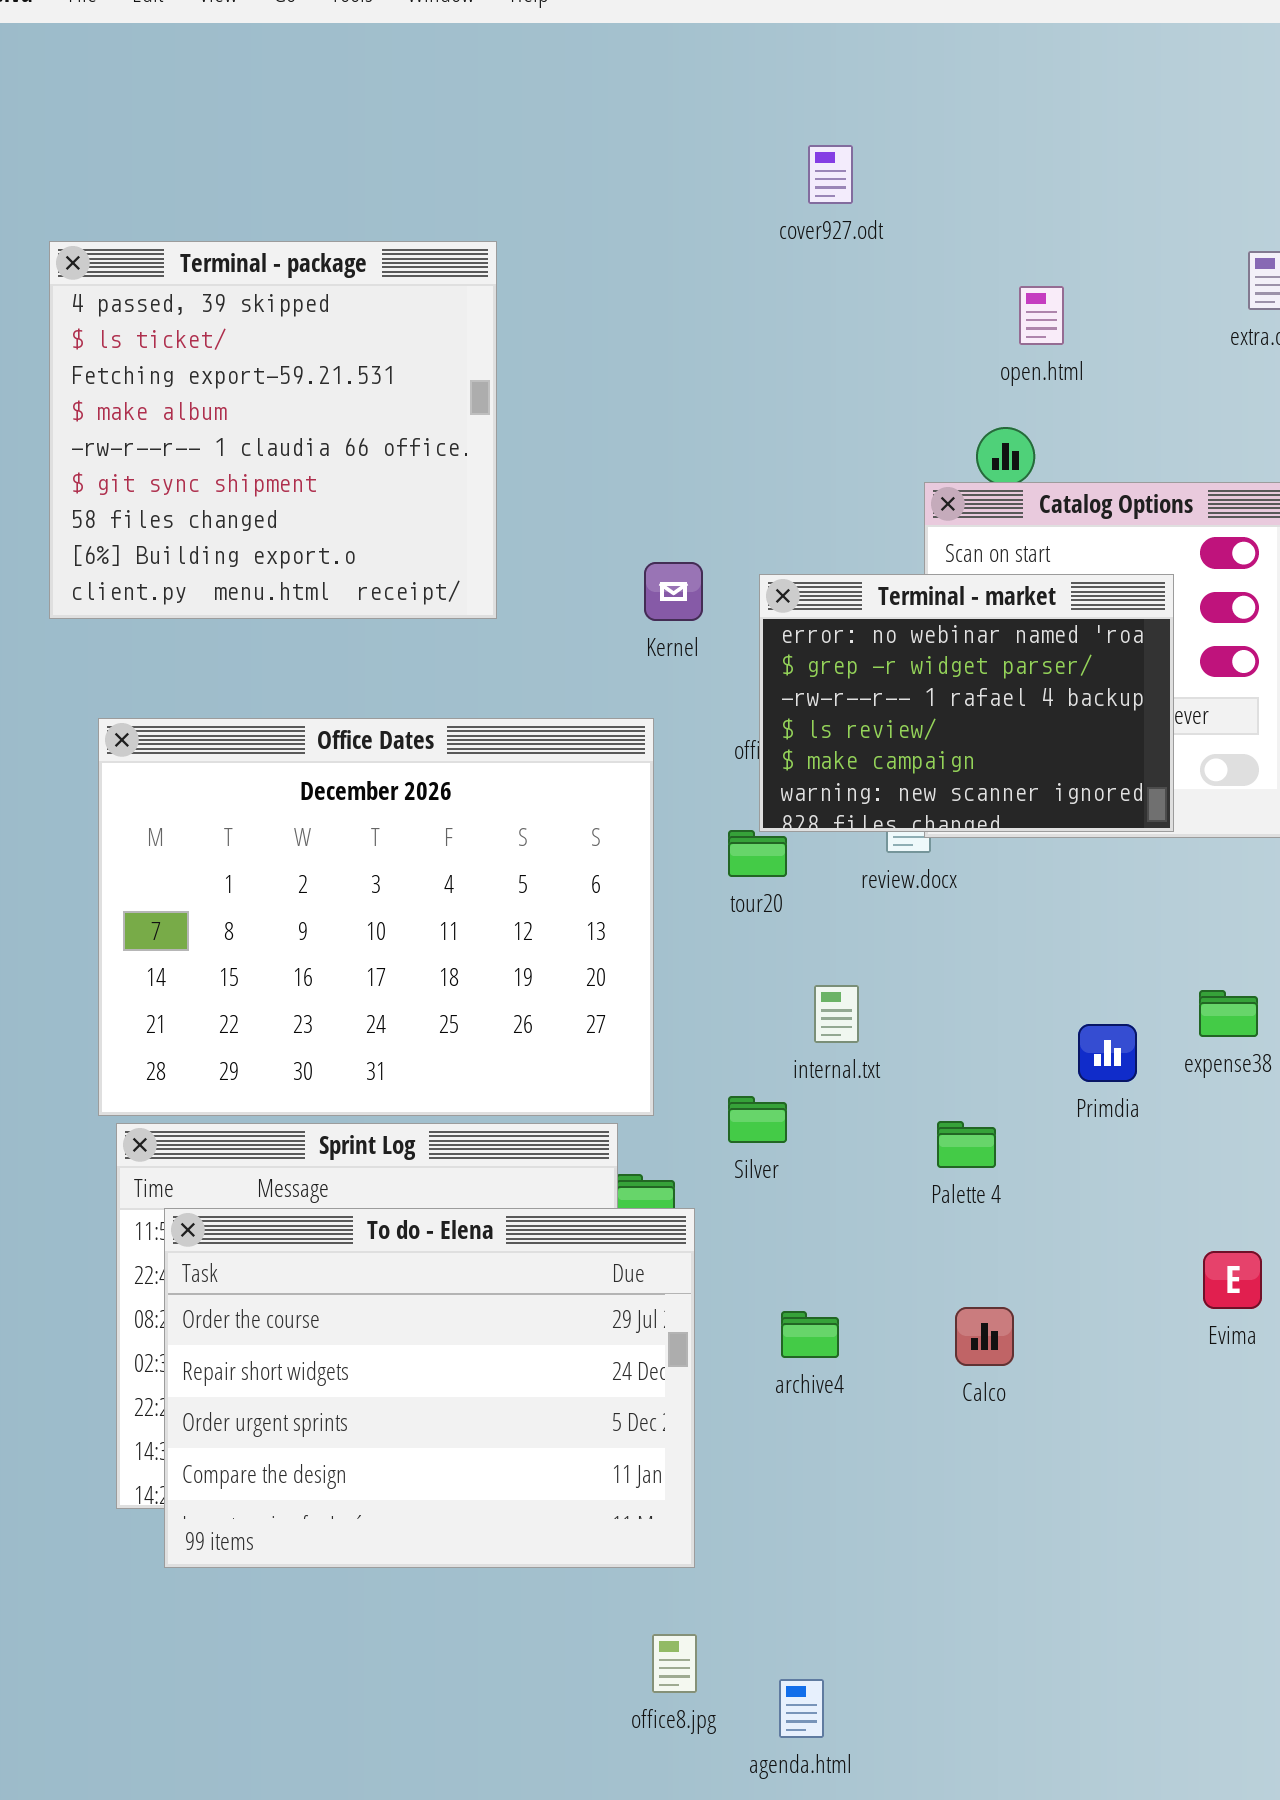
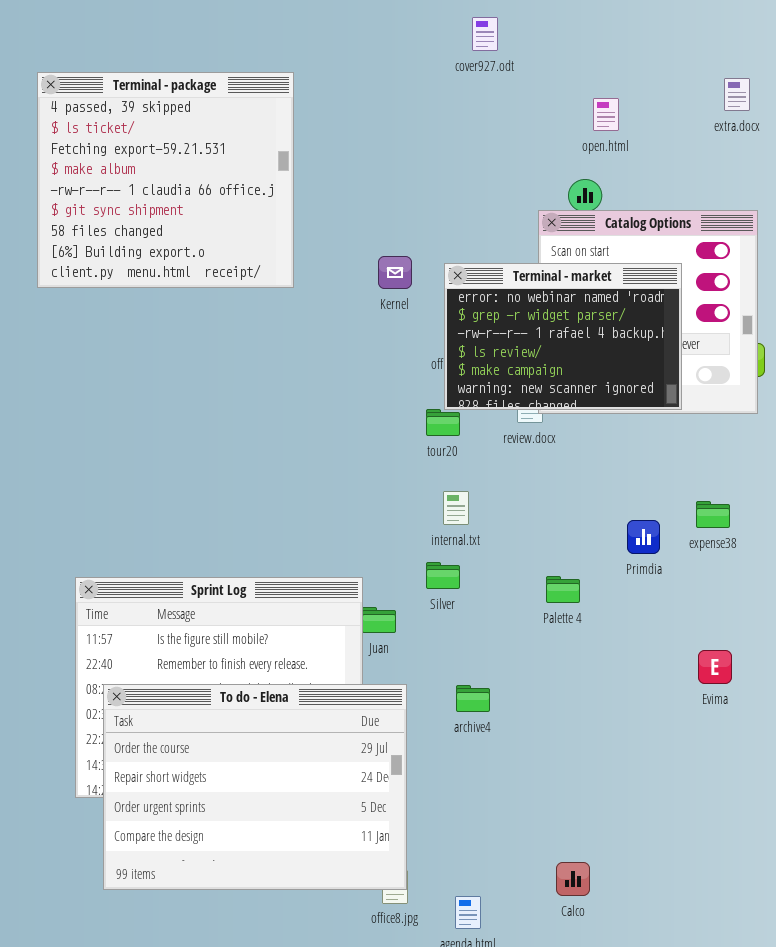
Office Dates: [98,718,654,1116] -> none, closed
internal.txt: [814,985,859,1043] -> [443,491,469,525], moved
To do - Elena: [164,1208,695,1568] -> [103,684,407,890], moved
Calco: [955,1307,1014,1366] -> [556,862,590,896], moved

